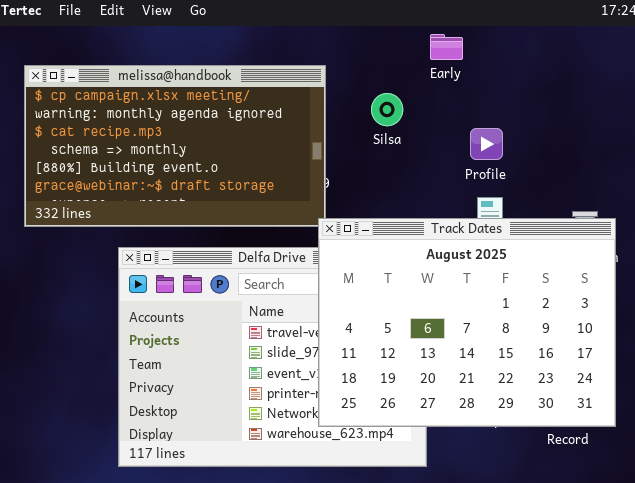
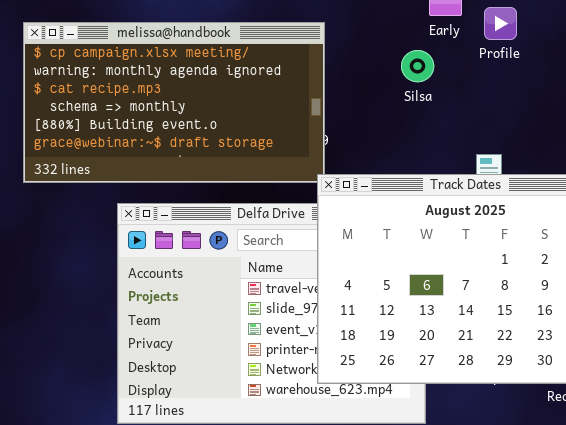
Silsa: [371,93,403,126] -> [401,50,434,82], moved
Profile: [470,128,503,160] -> [484,7,517,40], moved

